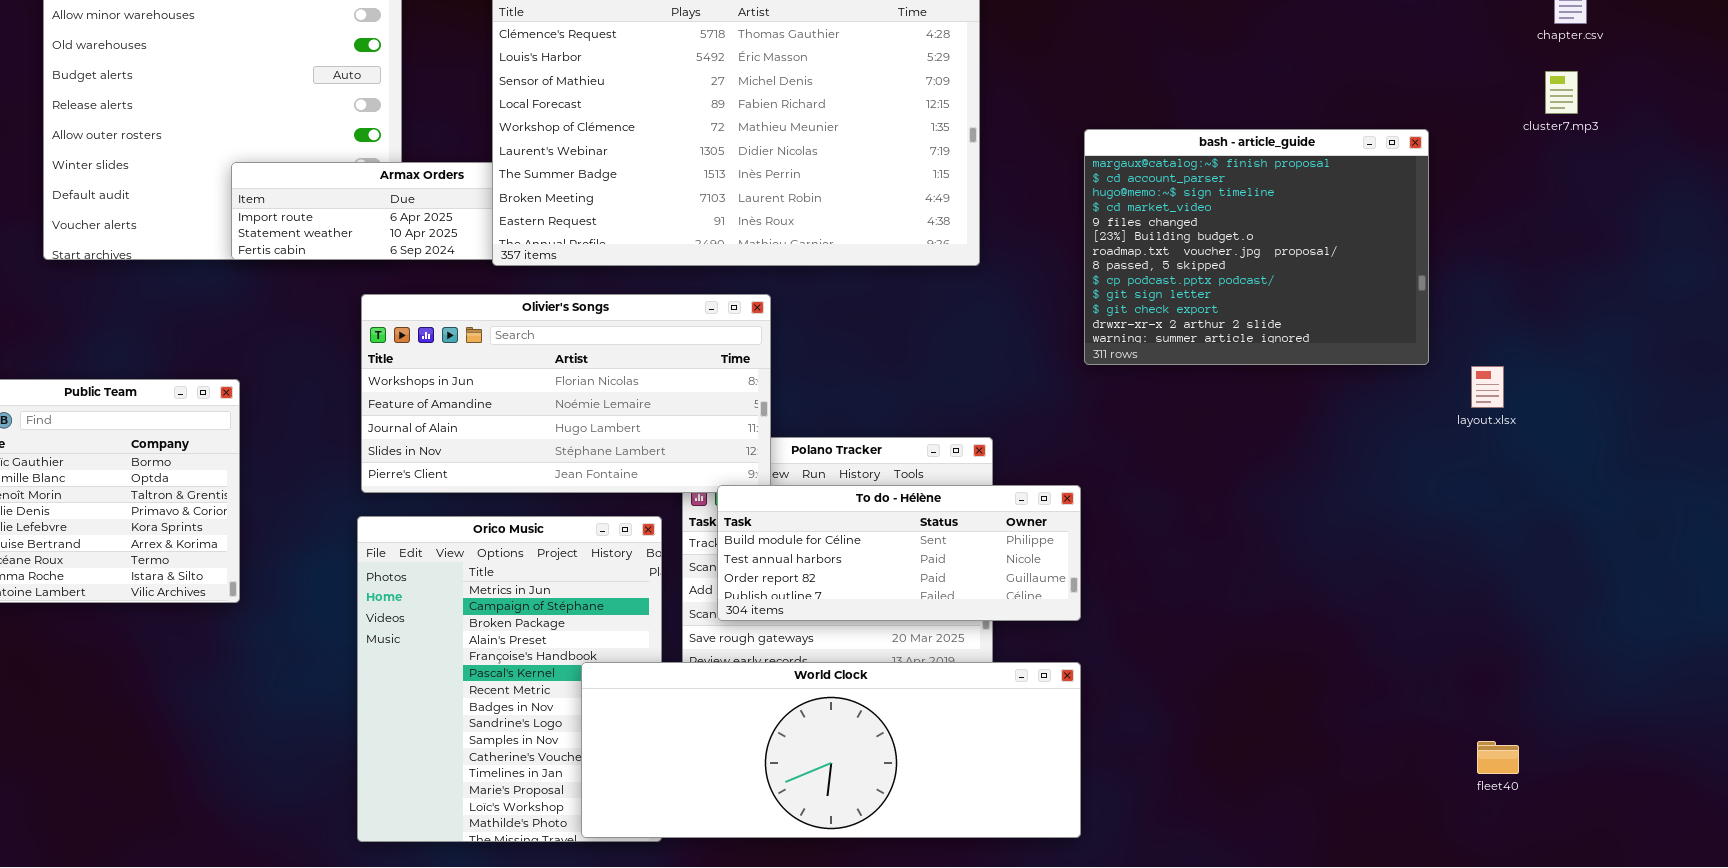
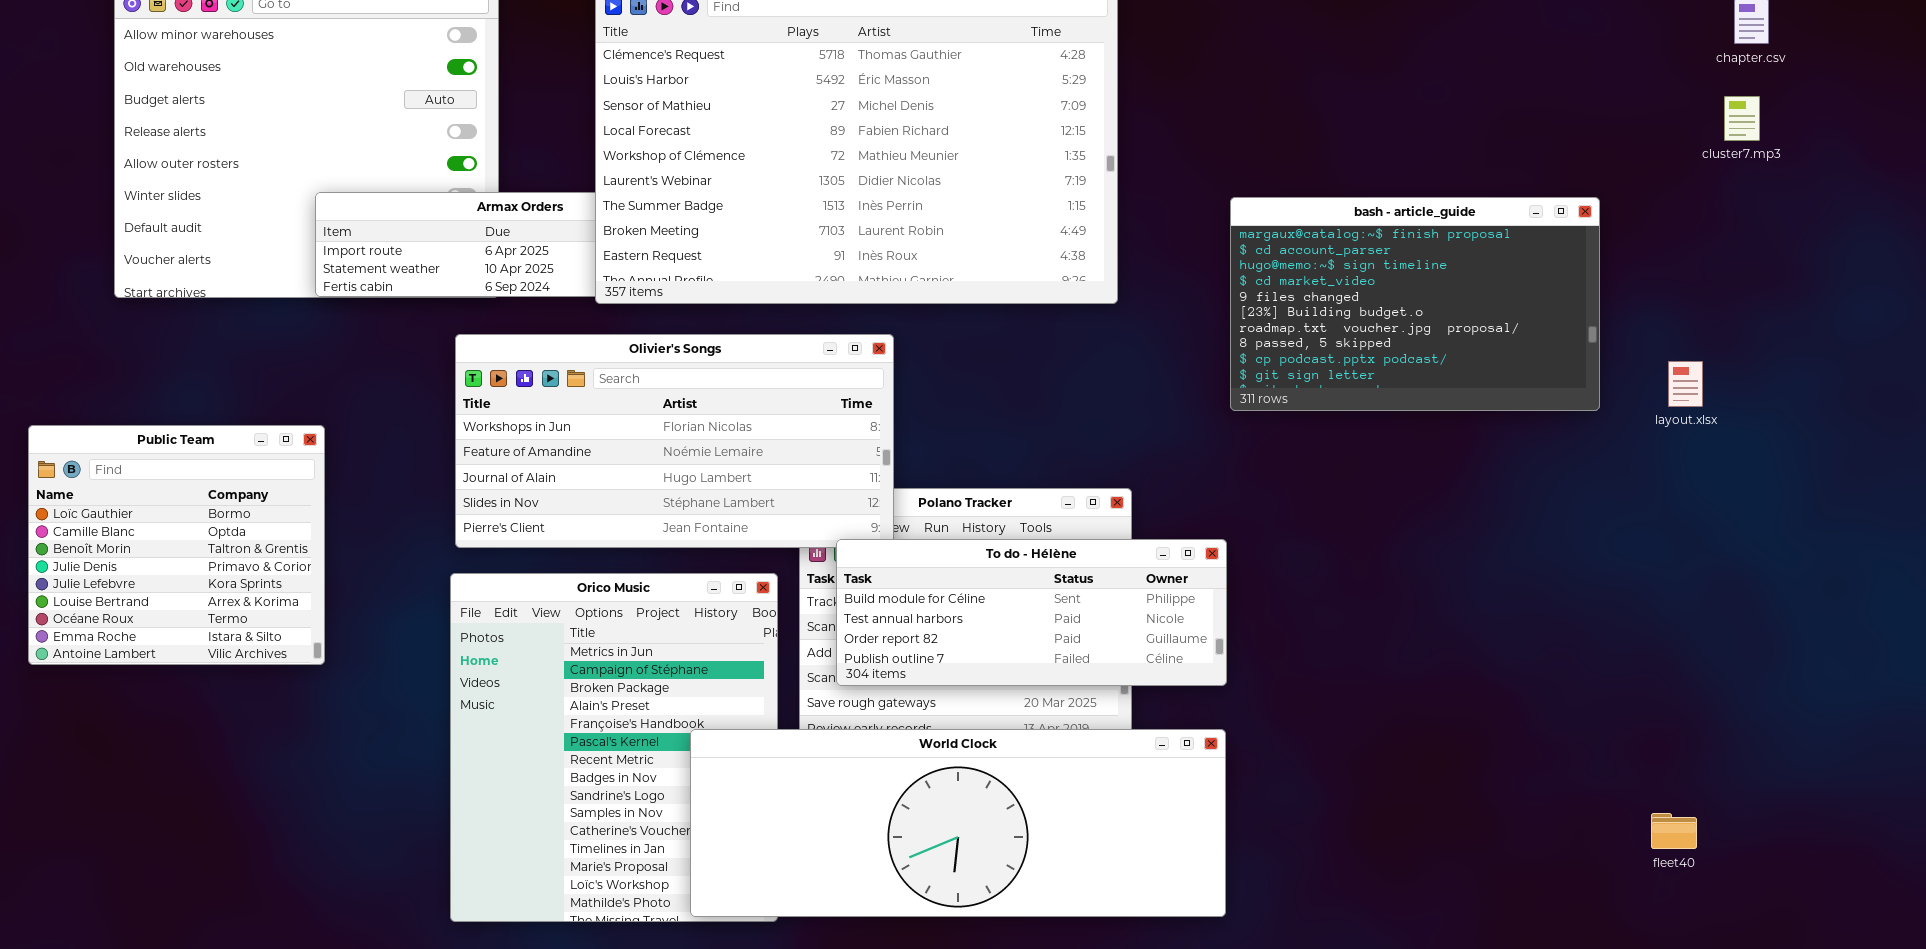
bash - article_guide: [1084,129,1429,365] -> [1230,197,1600,411], resized
layout.xlsx: [1471,366,1504,408] -> [1668,361,1703,407], moved

